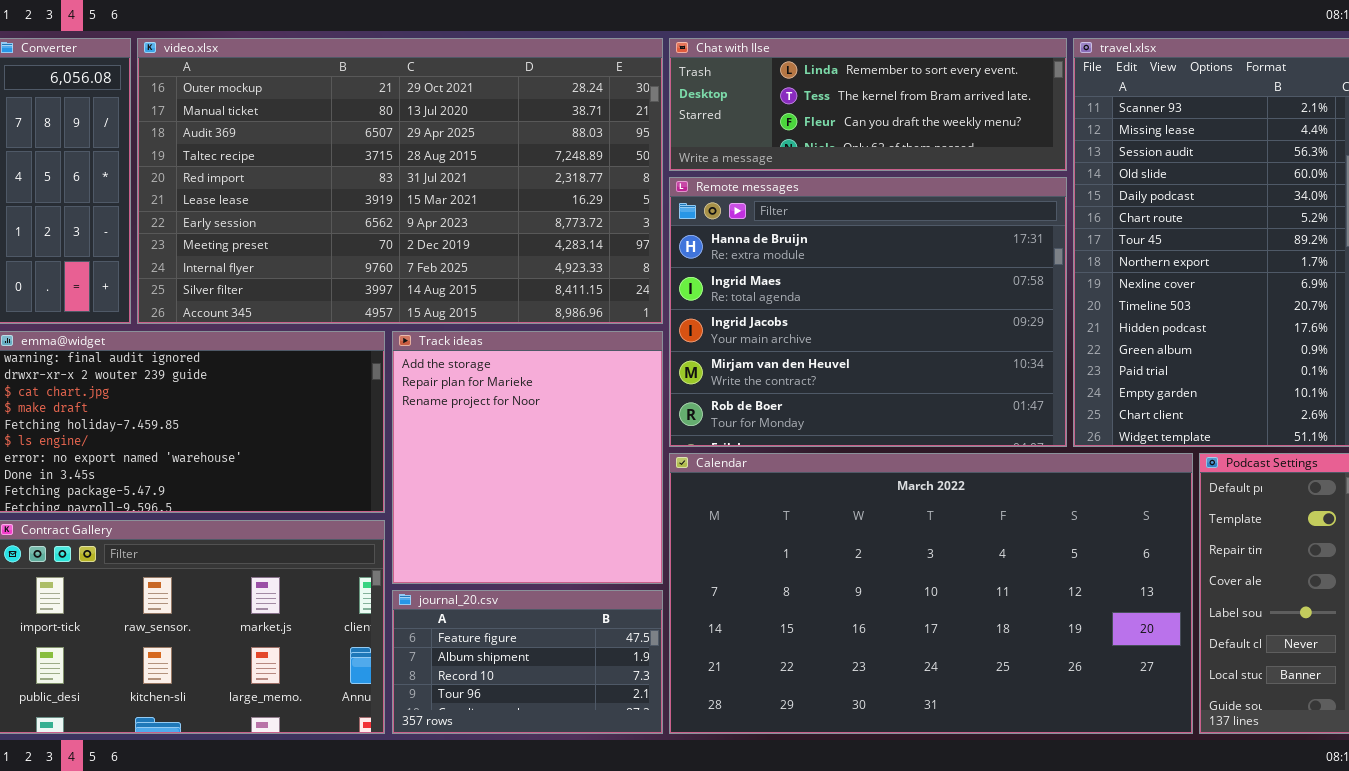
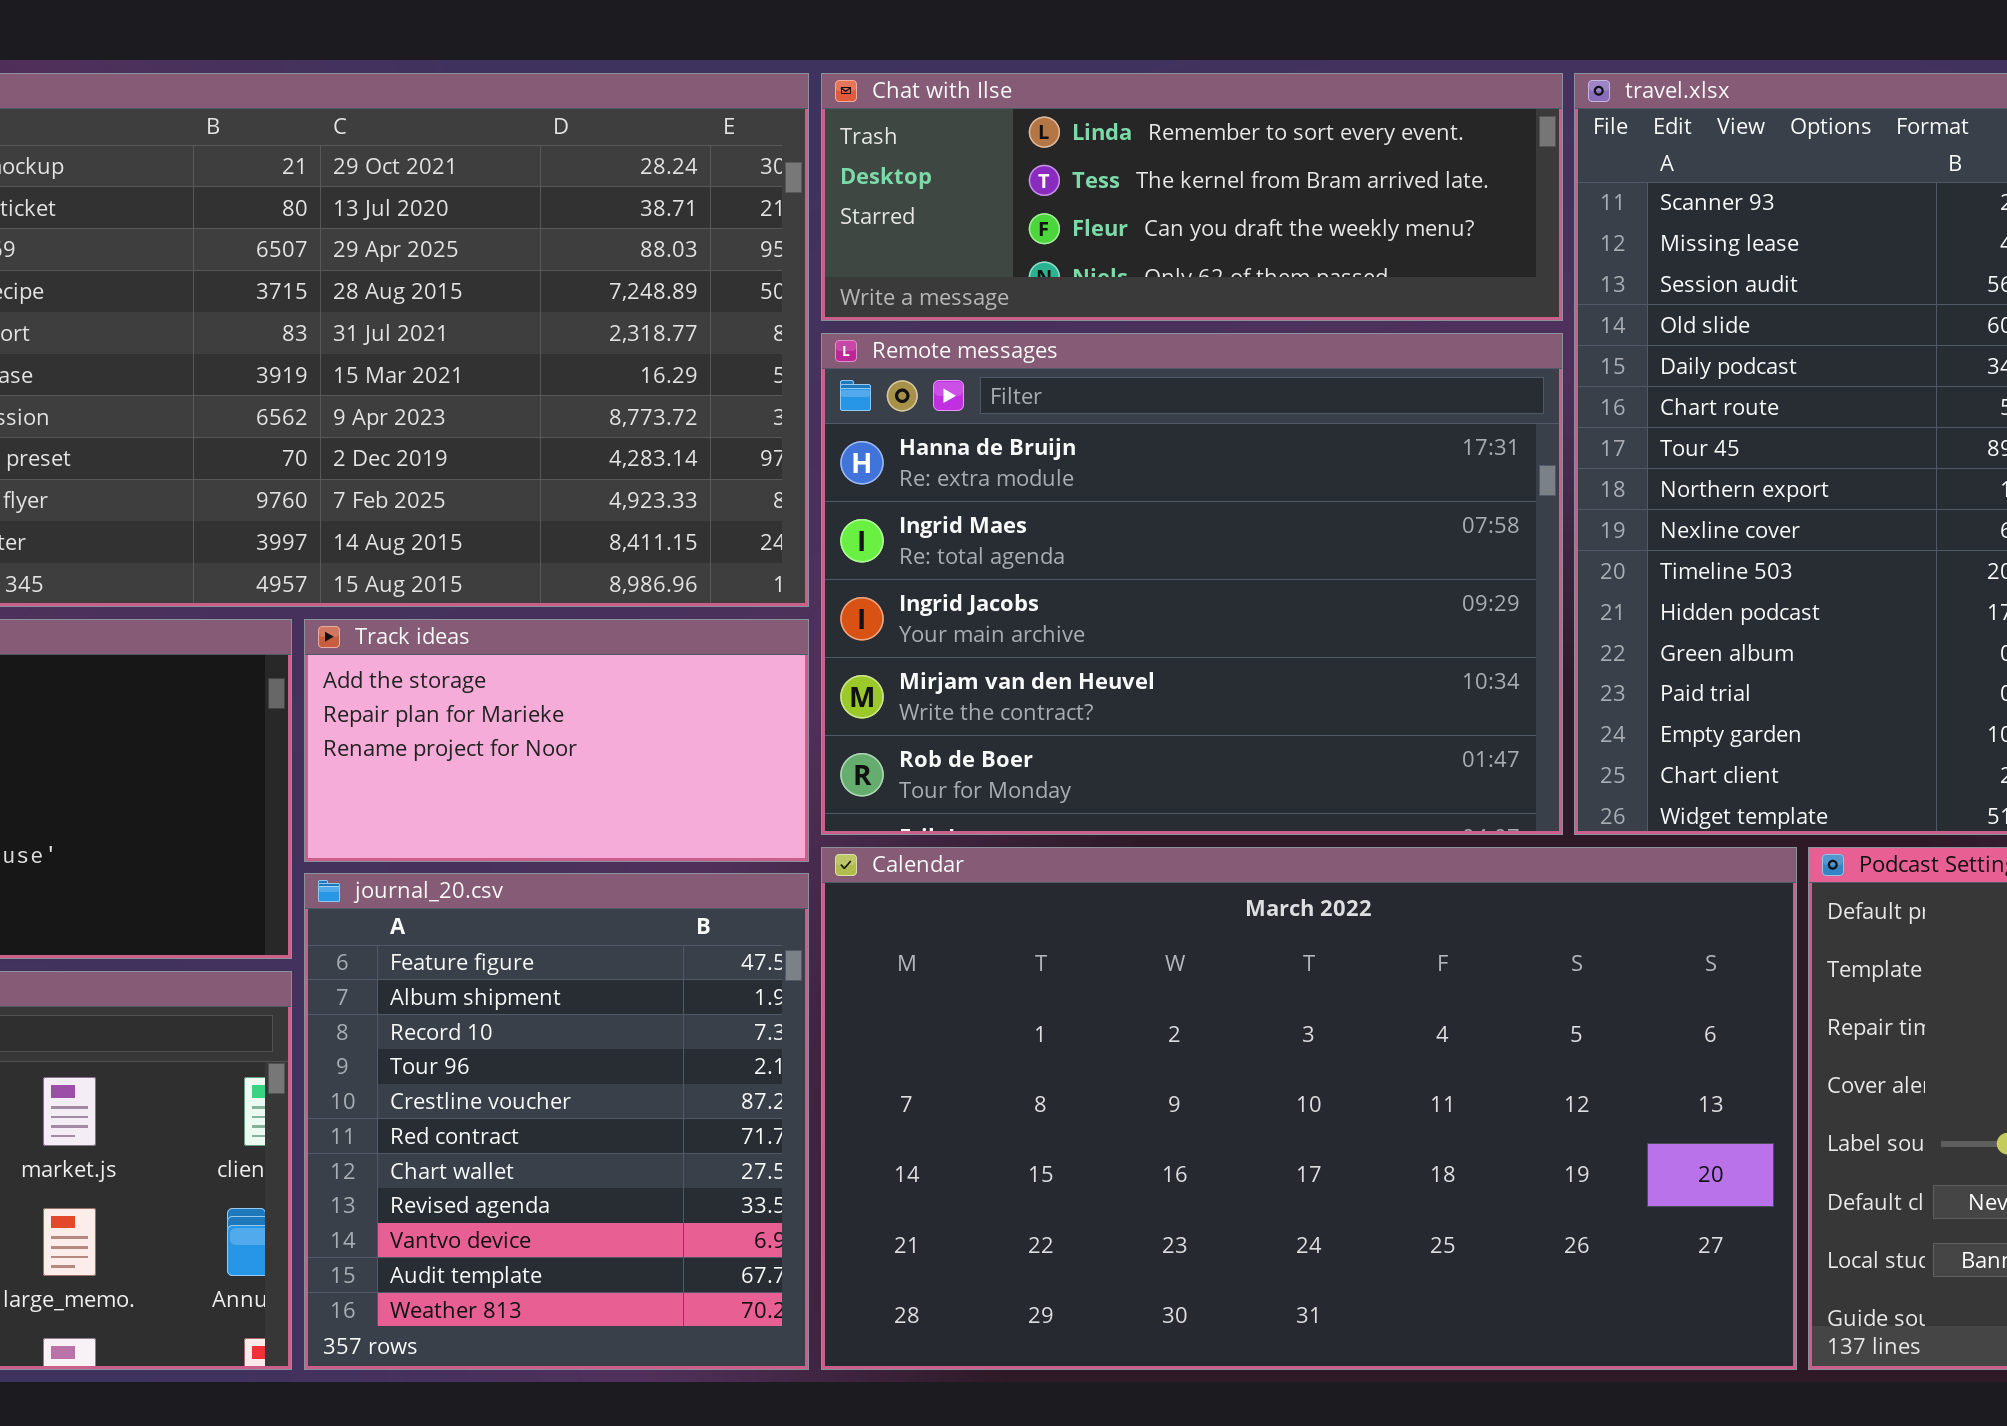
Track ideas: [392,331,663,584] -> [304,619,809,862], resized
journal_20.csv: [392,590,663,734] -> [304,873,809,1370], resized

